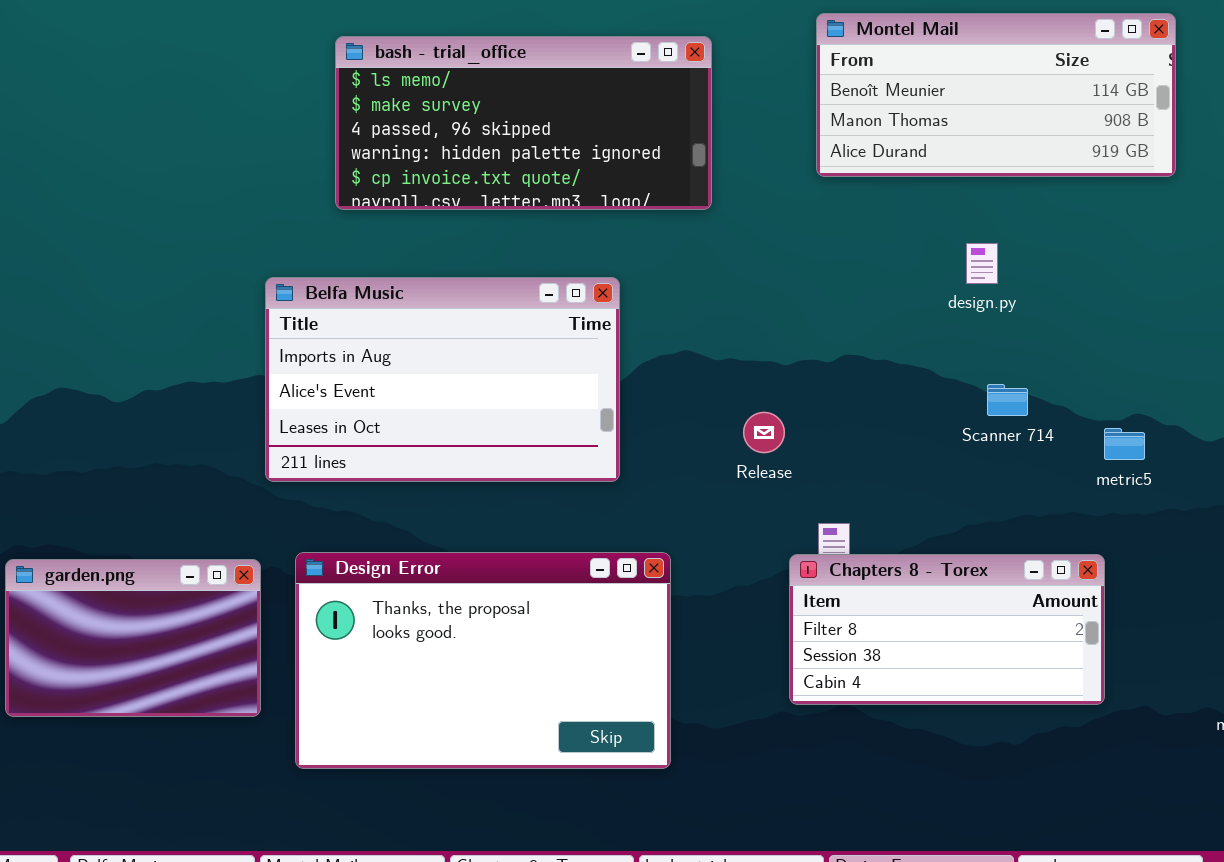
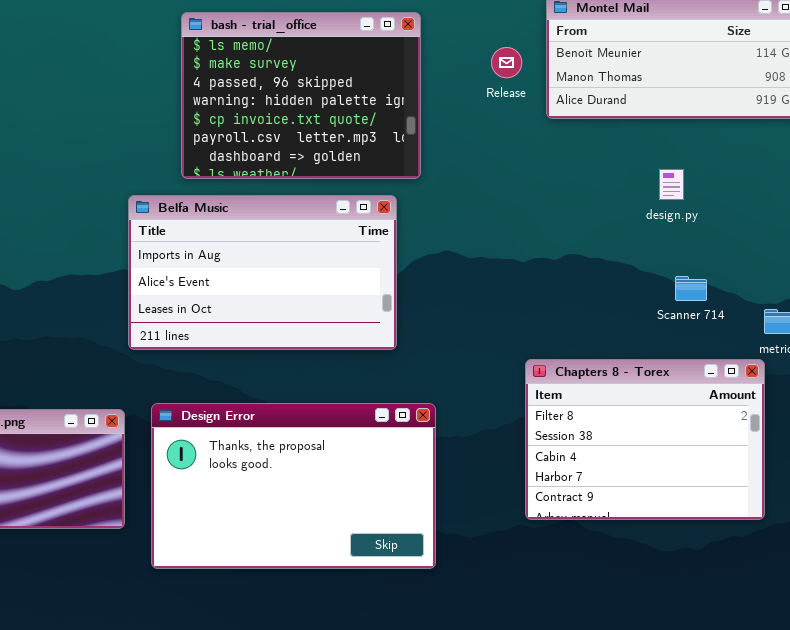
bash - trial_office: [335,36,712,210] -> [181,12,421,179], resized
Release: [743,412,785,453] -> [491,47,522,78], moved
Chapters 8 - Torex: [789,554,1105,705] -> [525,359,765,520], resized

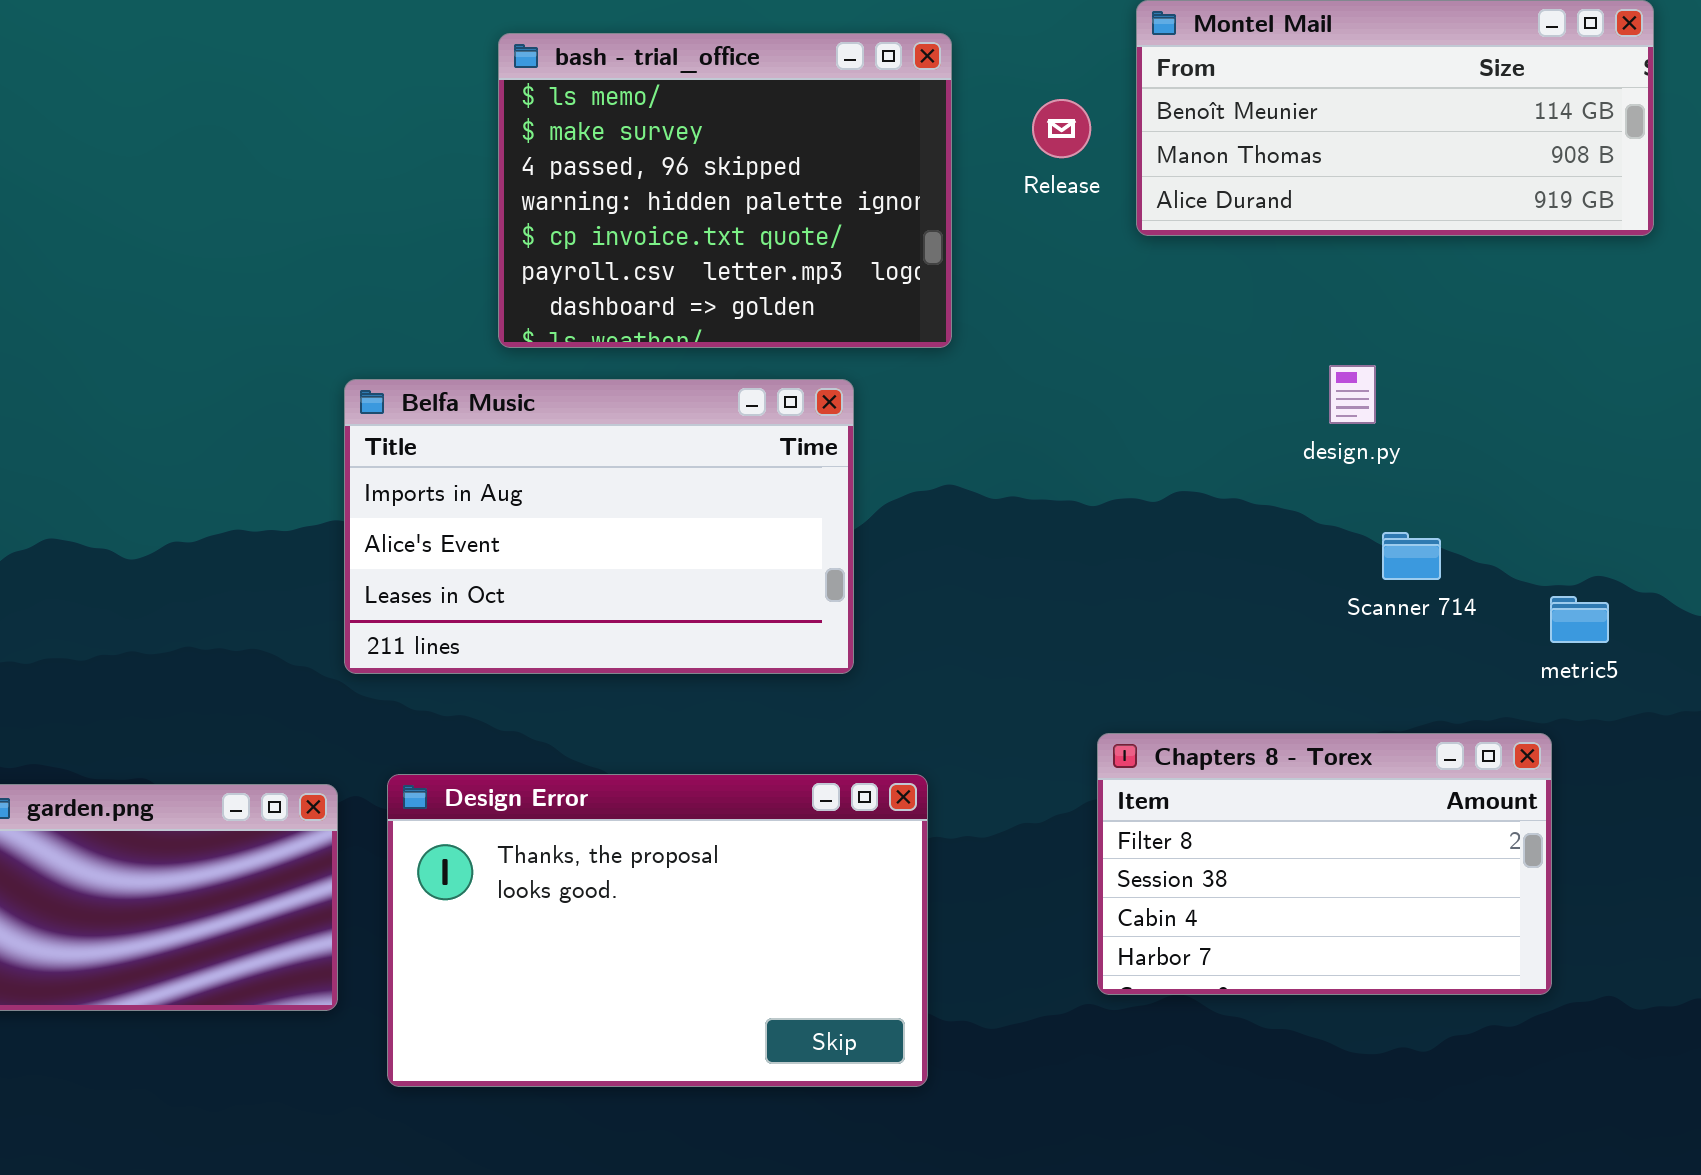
bash - trial_office: [181,12,421,179] -> [498,33,952,348], moved
design.py: [659,169,684,200] -> [1329,365,1376,424], moved
Chapters 8 - Torex: [525,359,765,520] -> [1097,733,1552,995], resized

